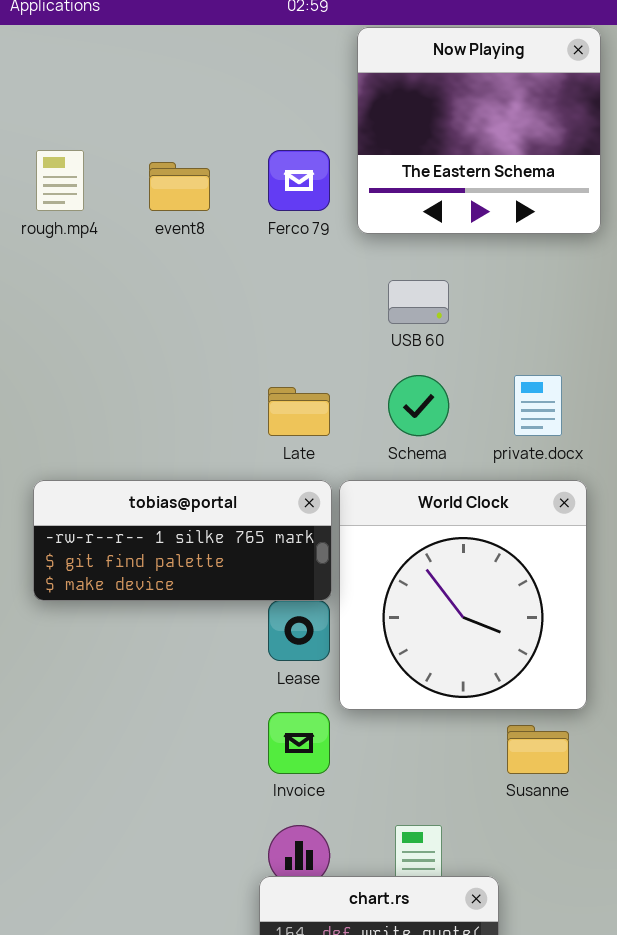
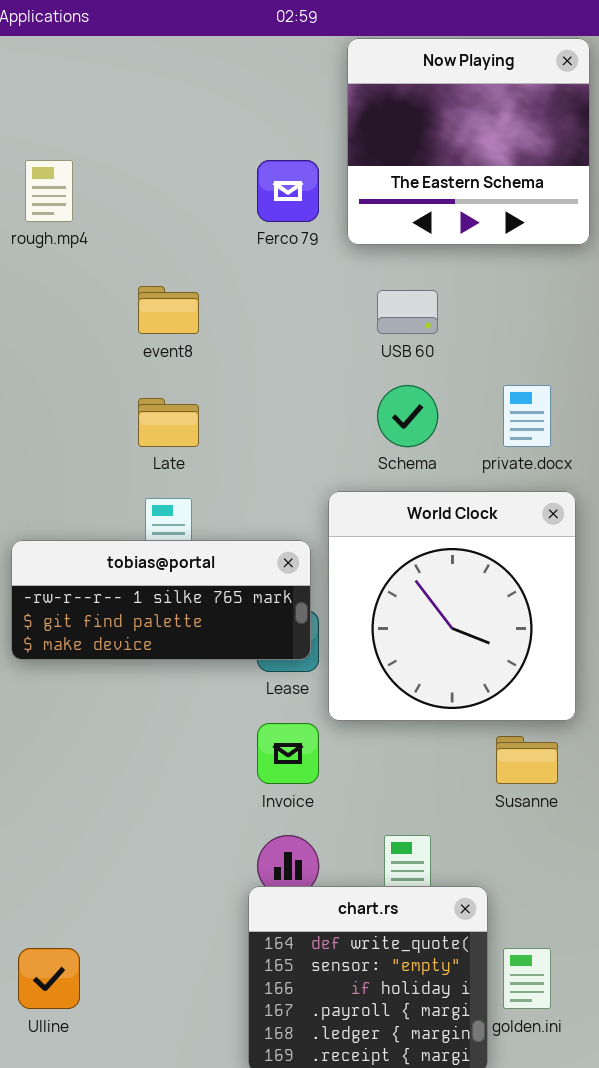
event8: [149,162,210,211] -> [138,286,199,334], moved
Late: [268,387,330,436] -> [138,398,199,447], moved
tobias@portal: [33,480,332,601] -> [11,540,311,660], moved

